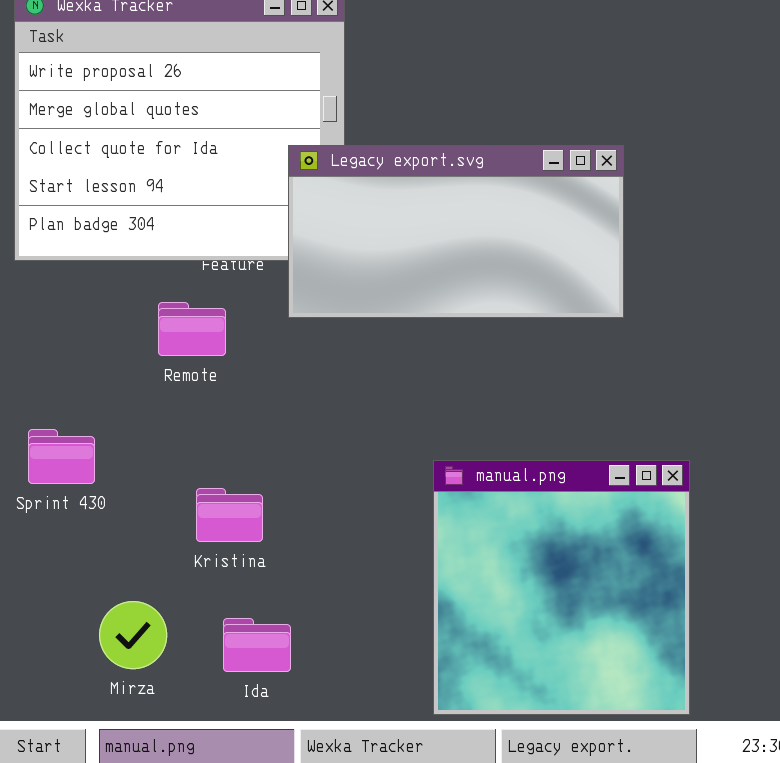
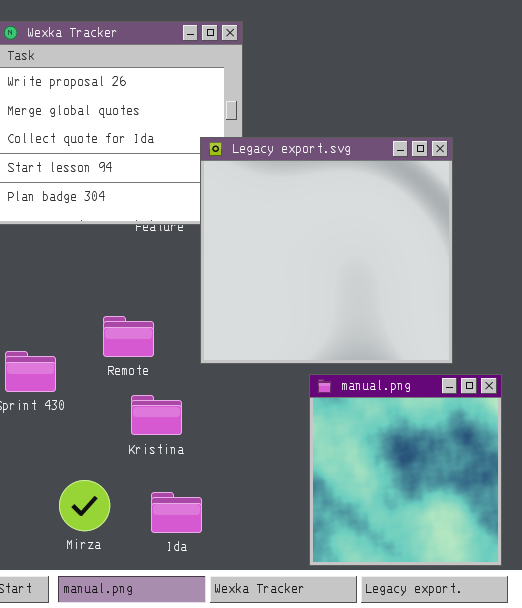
Legacy export.svg: [288,145,624,318] -> [200,137,453,364], resized
Remote: [158,302,226,356] -> [103,316,154,357], moved

